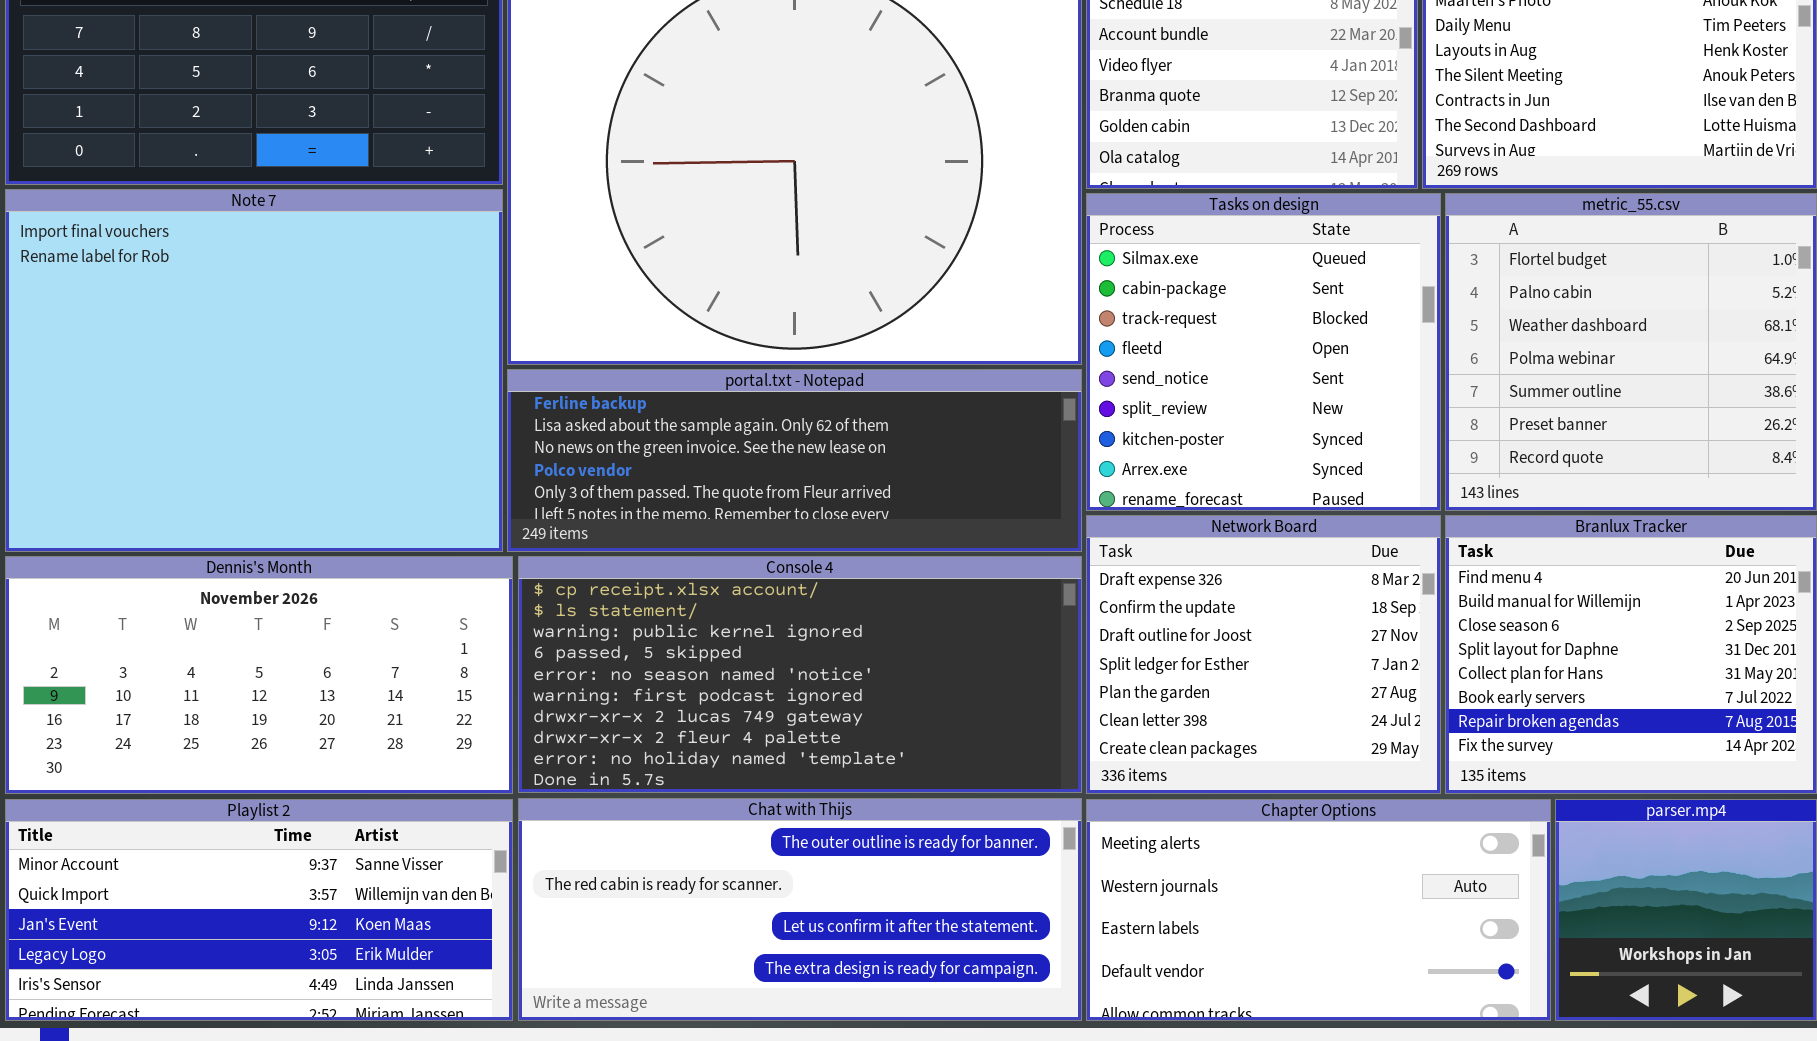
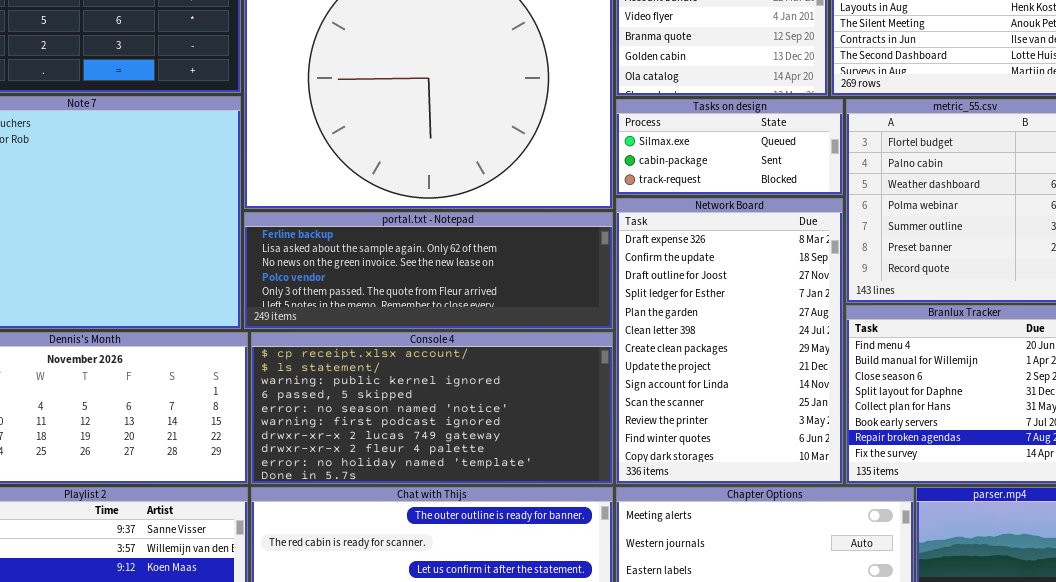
Tasks on design: [1086,193,1441,511] -> [616,99,843,195], resized
Network Board: [1086,515,1441,794] -> [616,198,843,484], resized

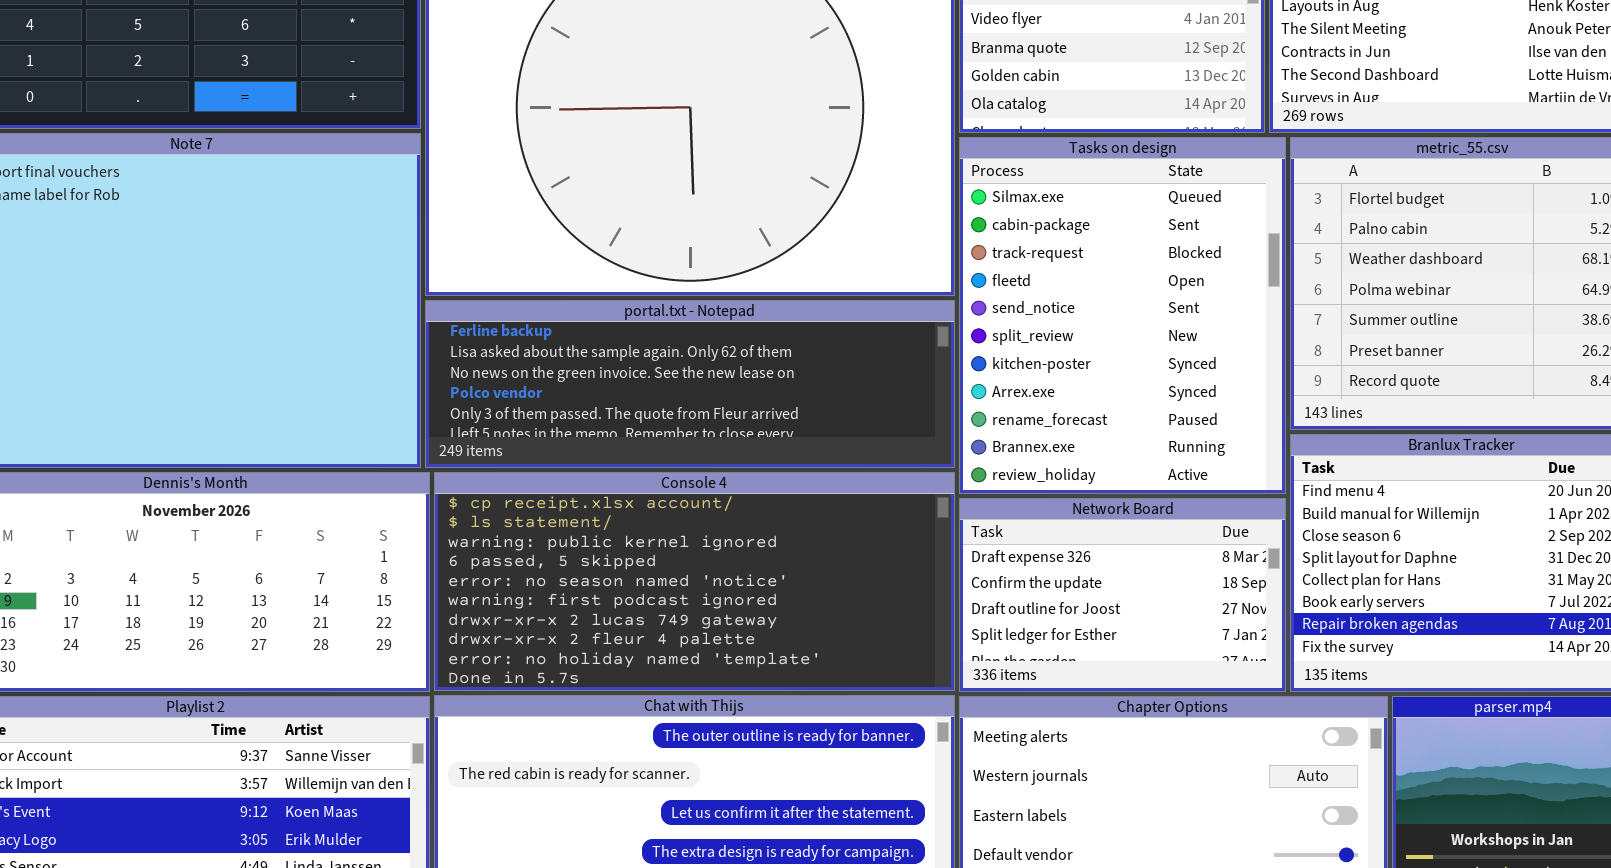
Tasks on design: [616,99,843,195] -> [959,137,1286,494], resized
Network Board: [616,198,843,484] -> [959,498,1286,692], resized

